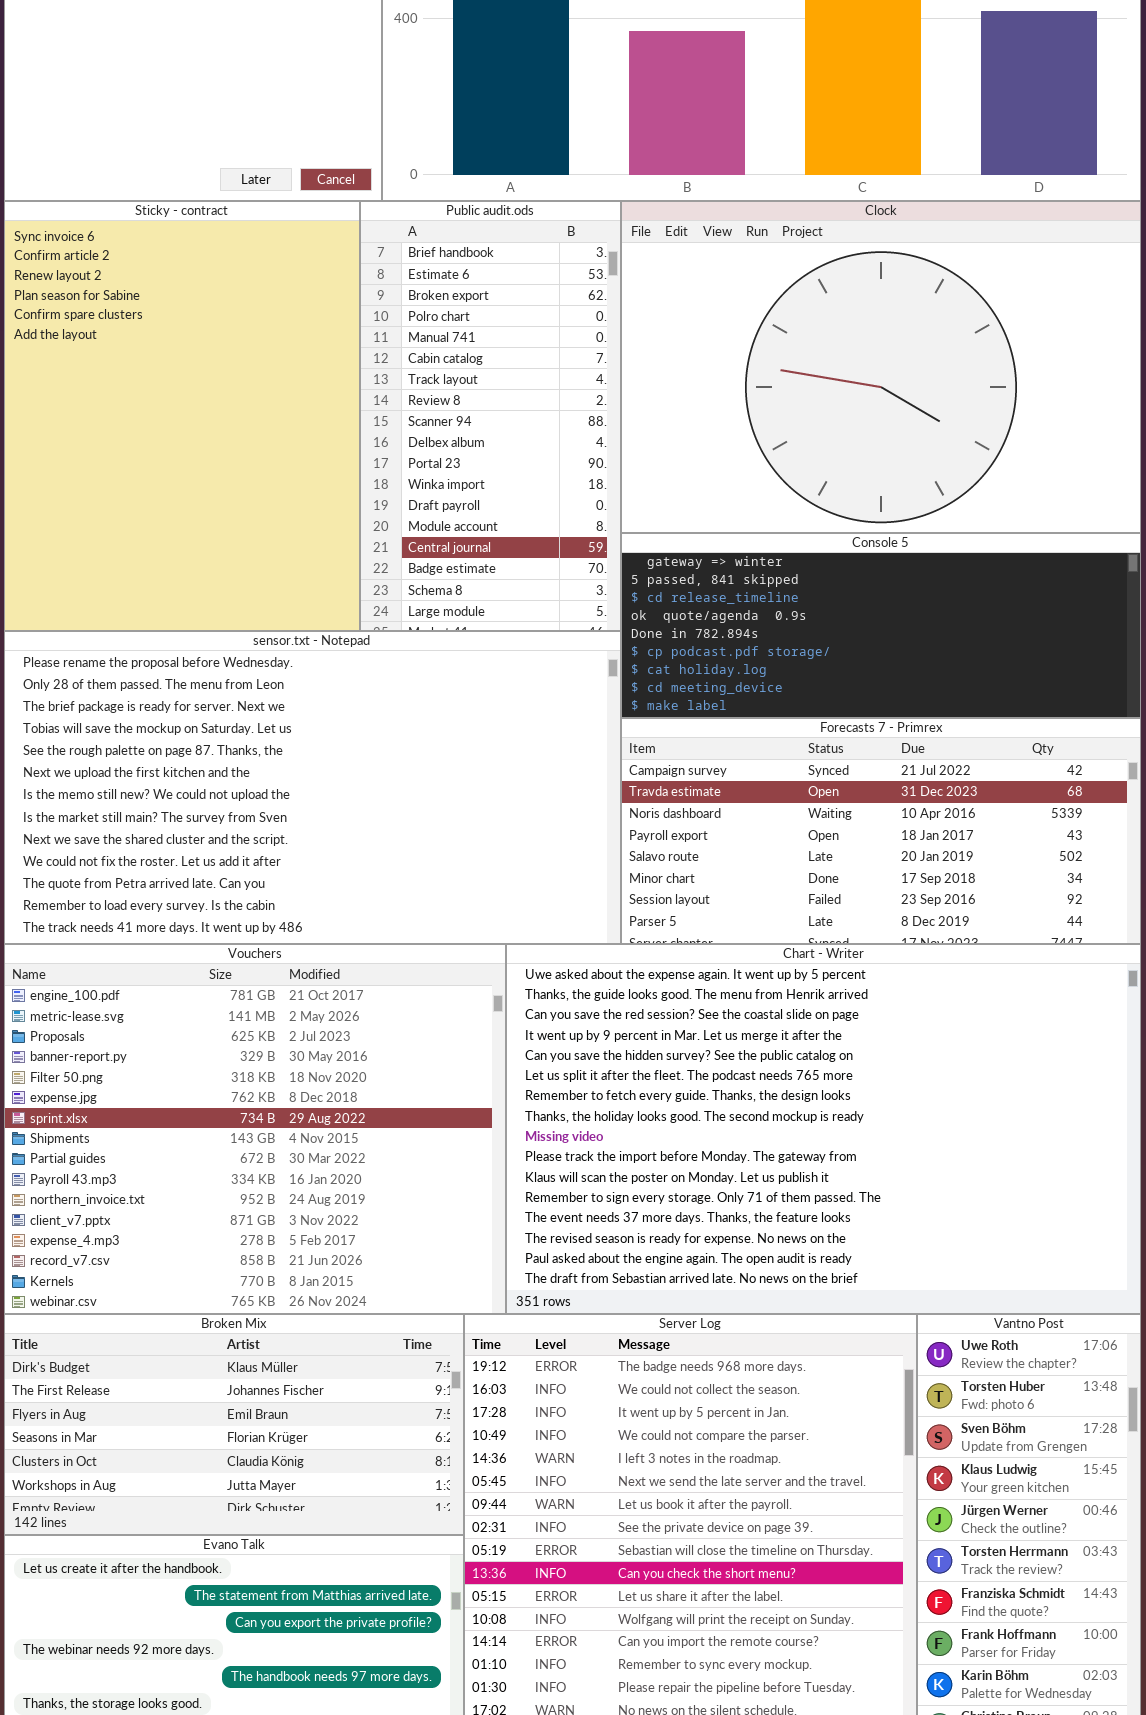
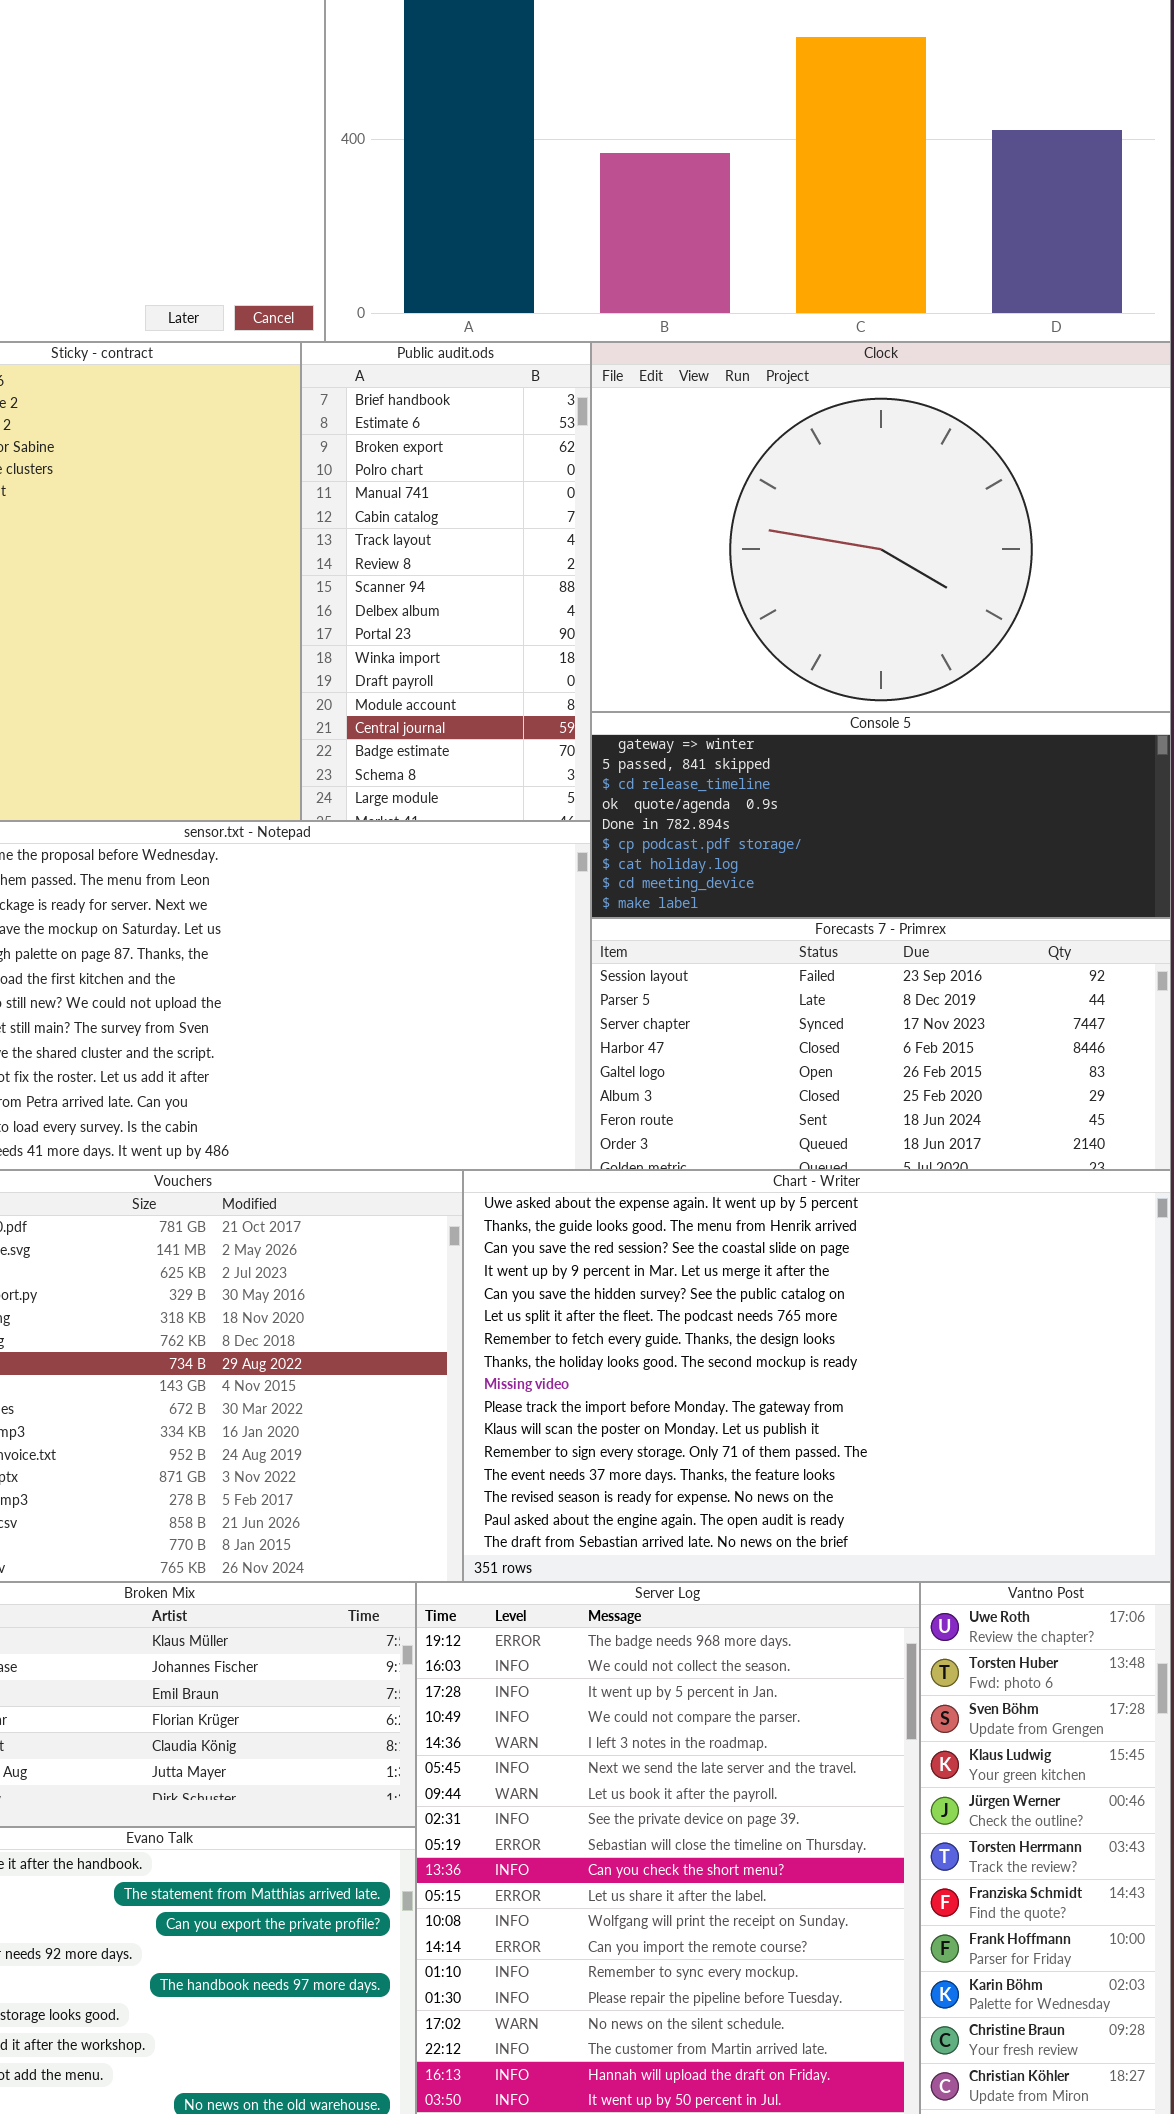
Forecasts 7 - Primrex: [621,718,1141,944] -> [591,918,1171,1170], scrolled down 6 rows

